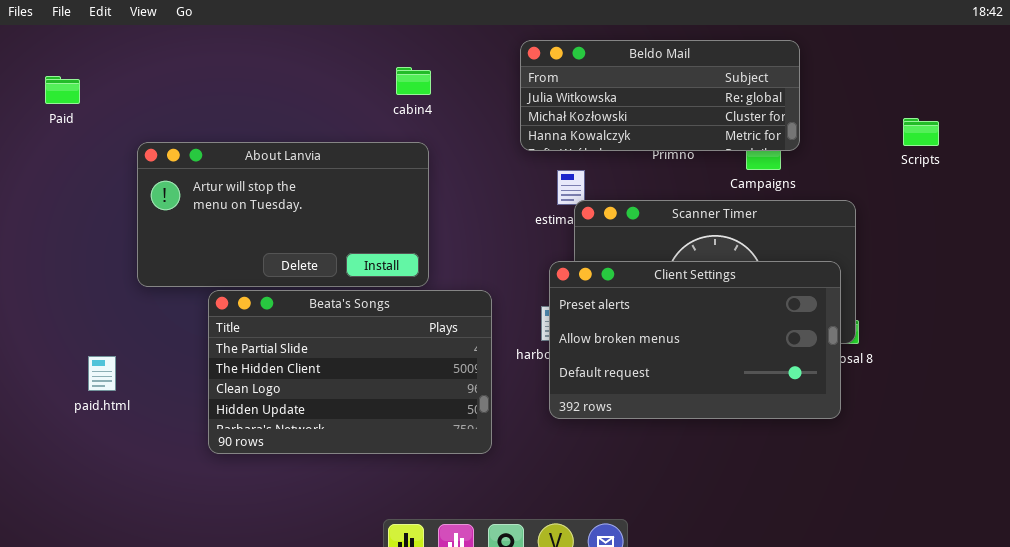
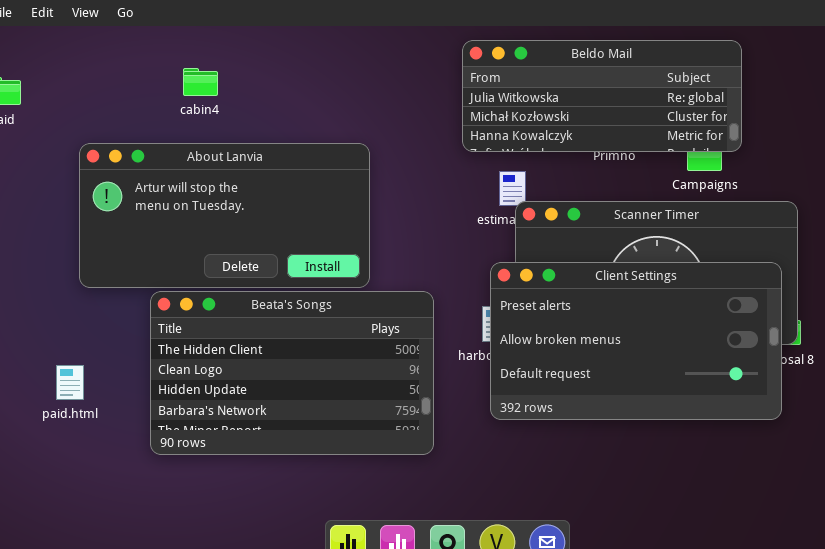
cabin4: [396,67,431,95] -> [183,68,218,96], moved
Beata's Songs: [208,290,492,454] -> [150,291,434,455], scrolled down 1 row
paid.html: [88,356,116,391] -> [56,365,84,400], moved

